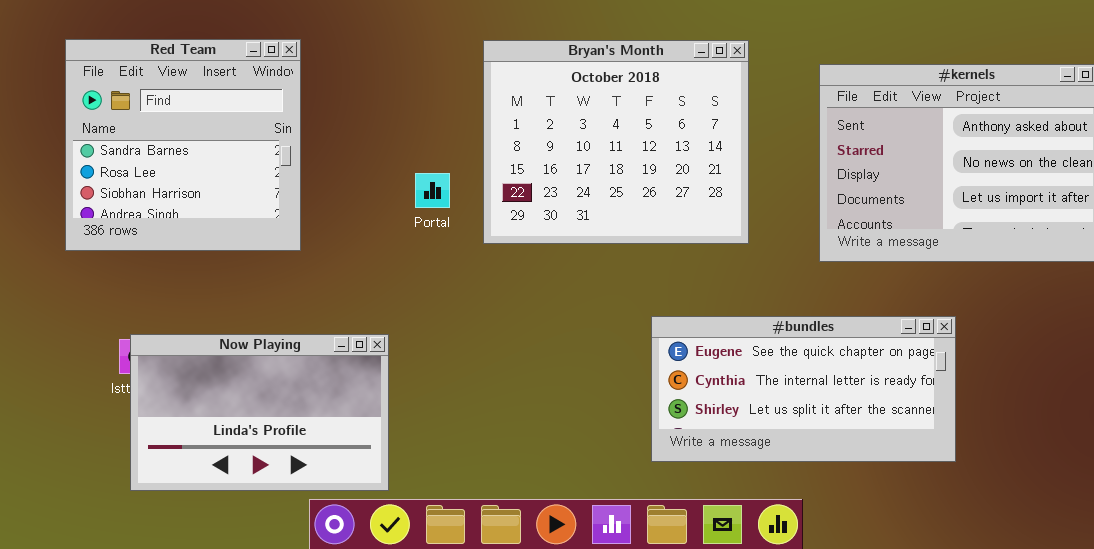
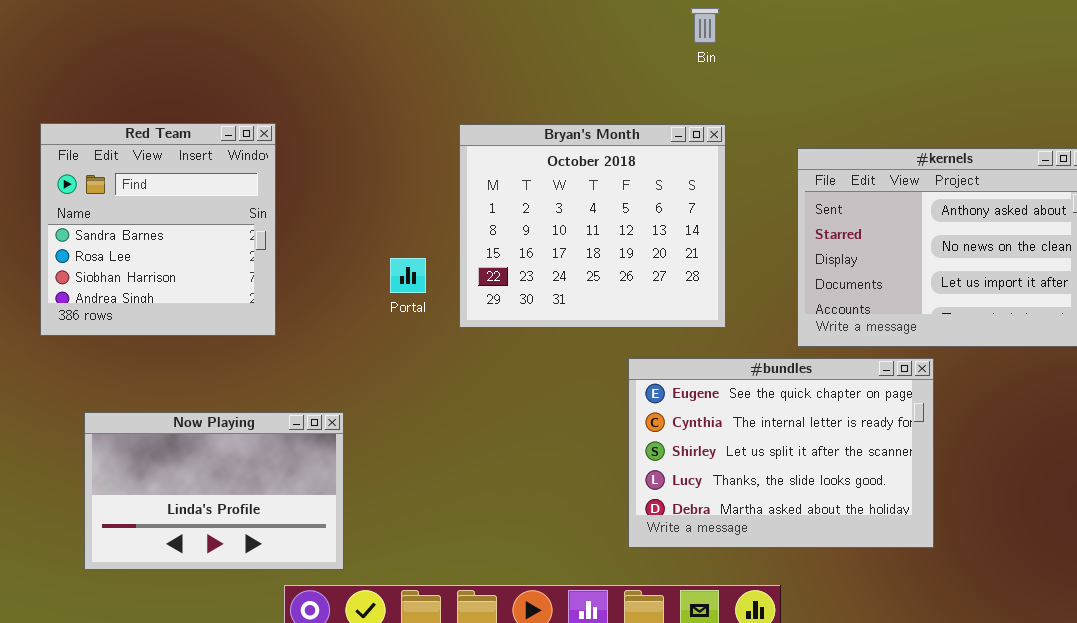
#bundles: [651,316,956,462] -> [628,358,934,548], resized
Now Playing: [130,334,389,491] -> [84,412,344,570], moved

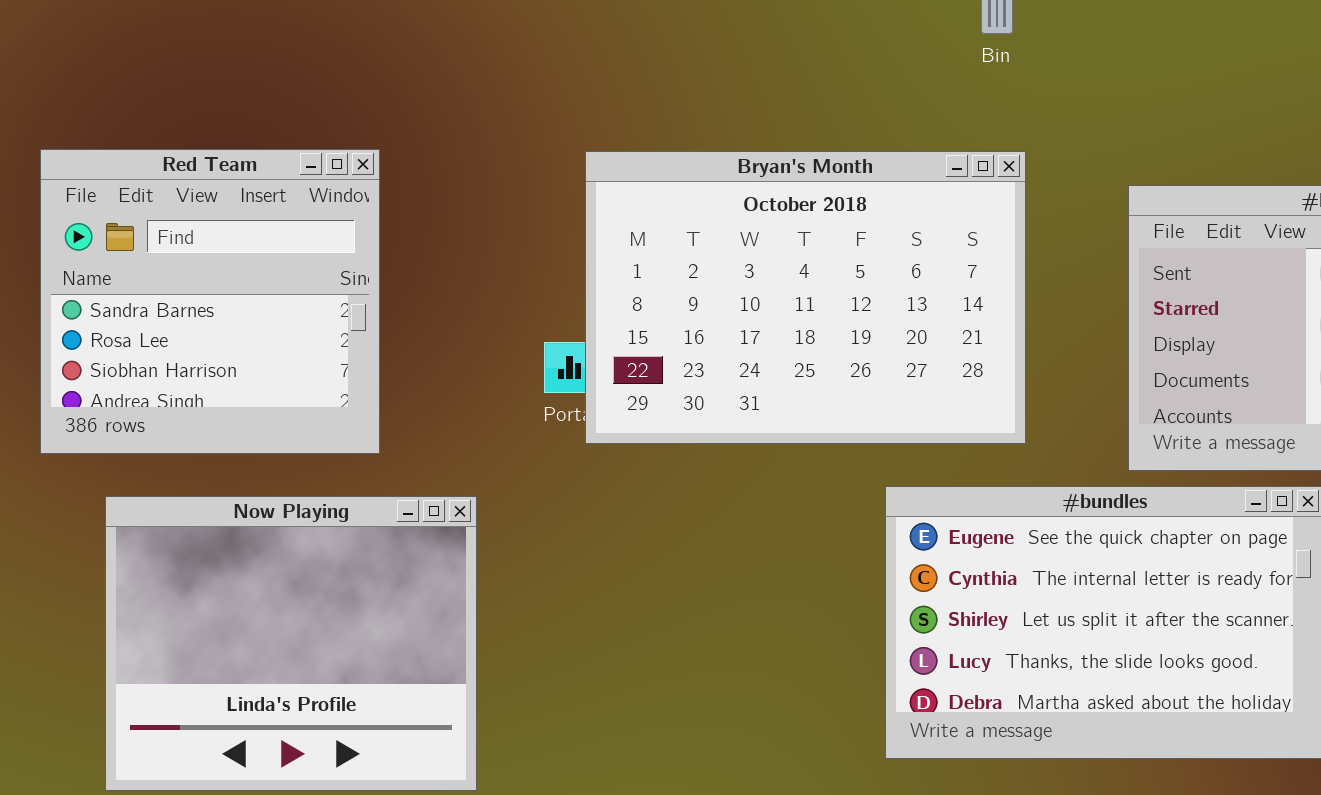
Bryan's Month: [459,124,726,328] -> [585,151,1026,444], resized
Now Playing: [84,412,344,570] -> [105,496,477,791], resized

